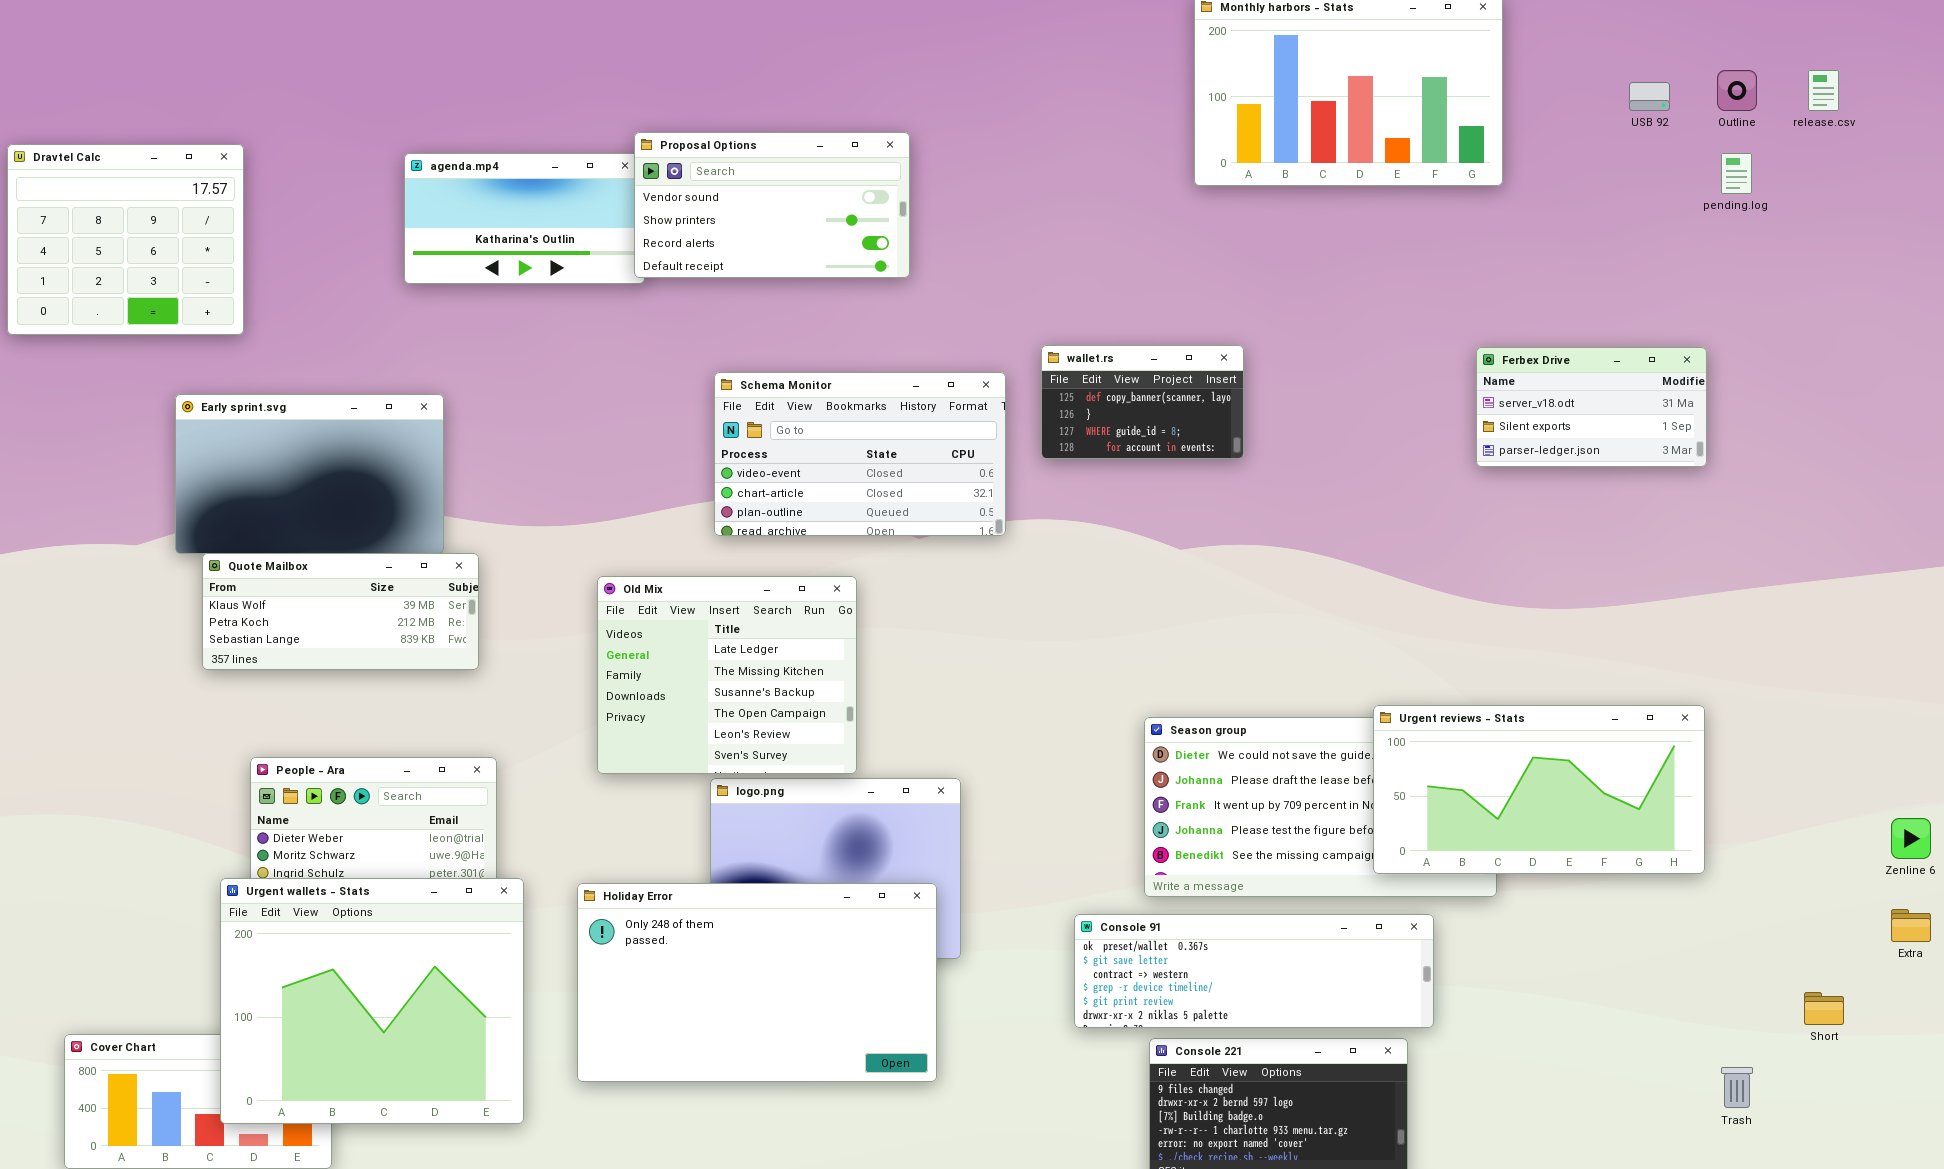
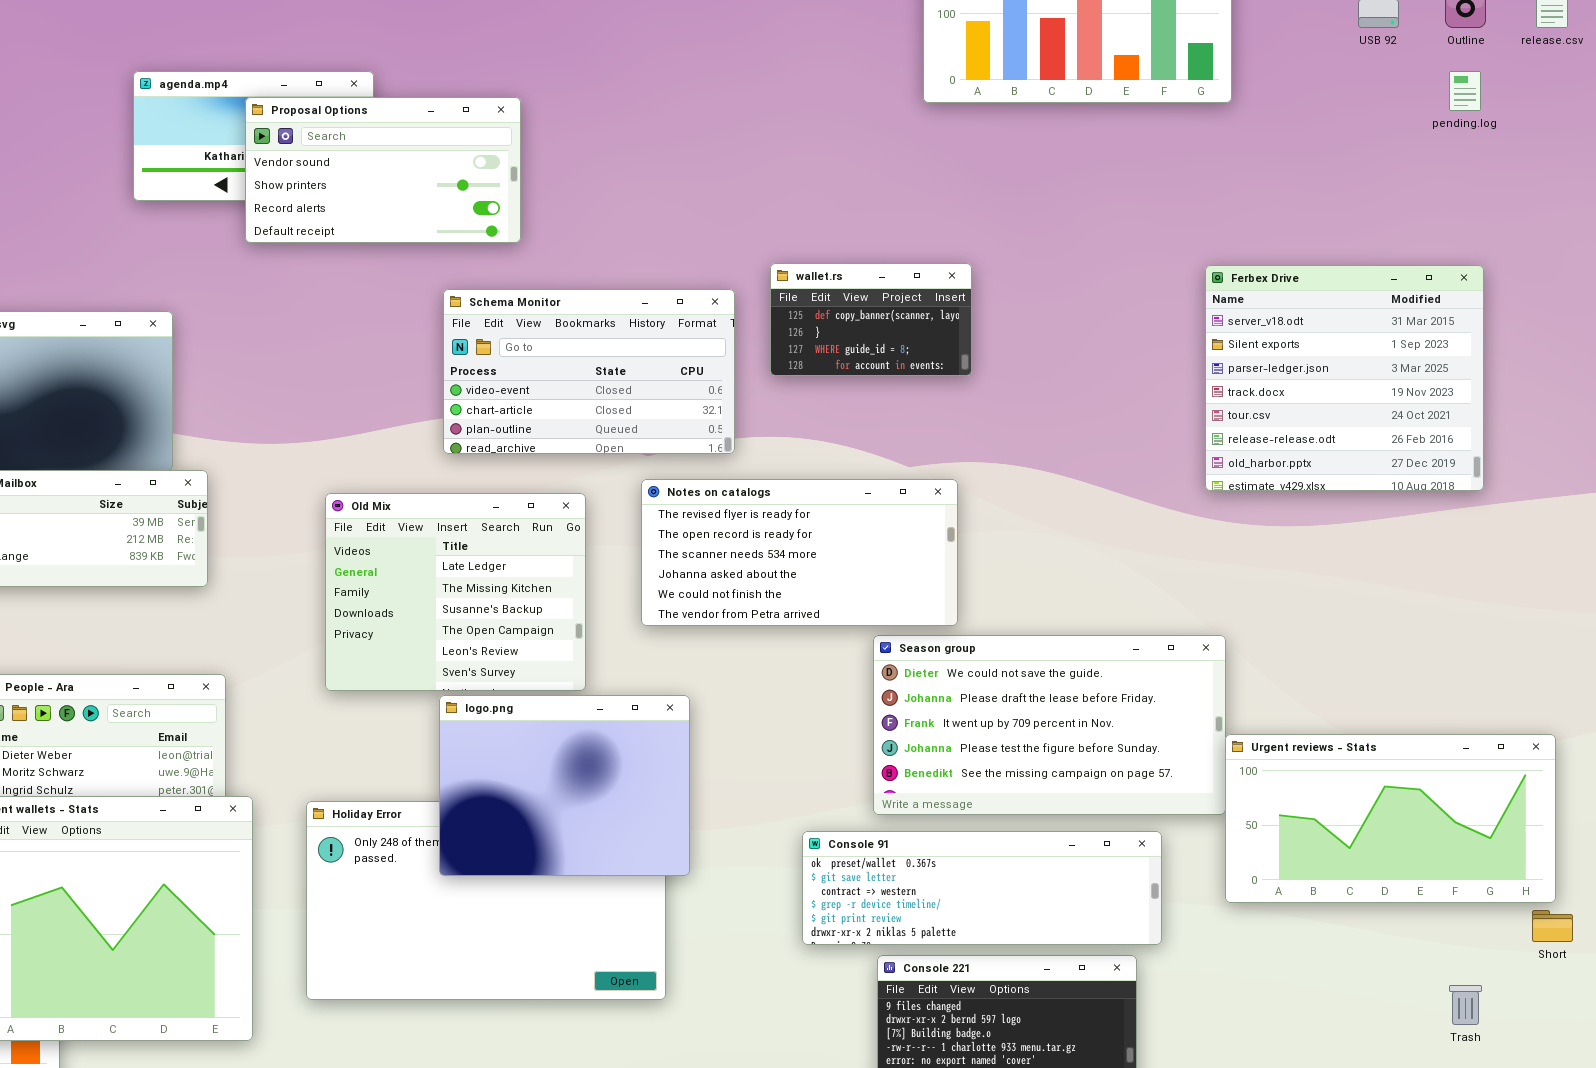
Proposal Options: [634,132,910,278] -> [245,97,521,243], moved
Ferbex Drive: [1476,347,1707,467] -> [1205,265,1484,491], resized
Notes on catalogs: none -> [641,479,958,626], opened
Urgent reviews - Stats: [1373,705,1705,874] -> [1225,734,1556,903], moved
logo.png: [710,778,961,959] -> [439,695,690,876], raised

